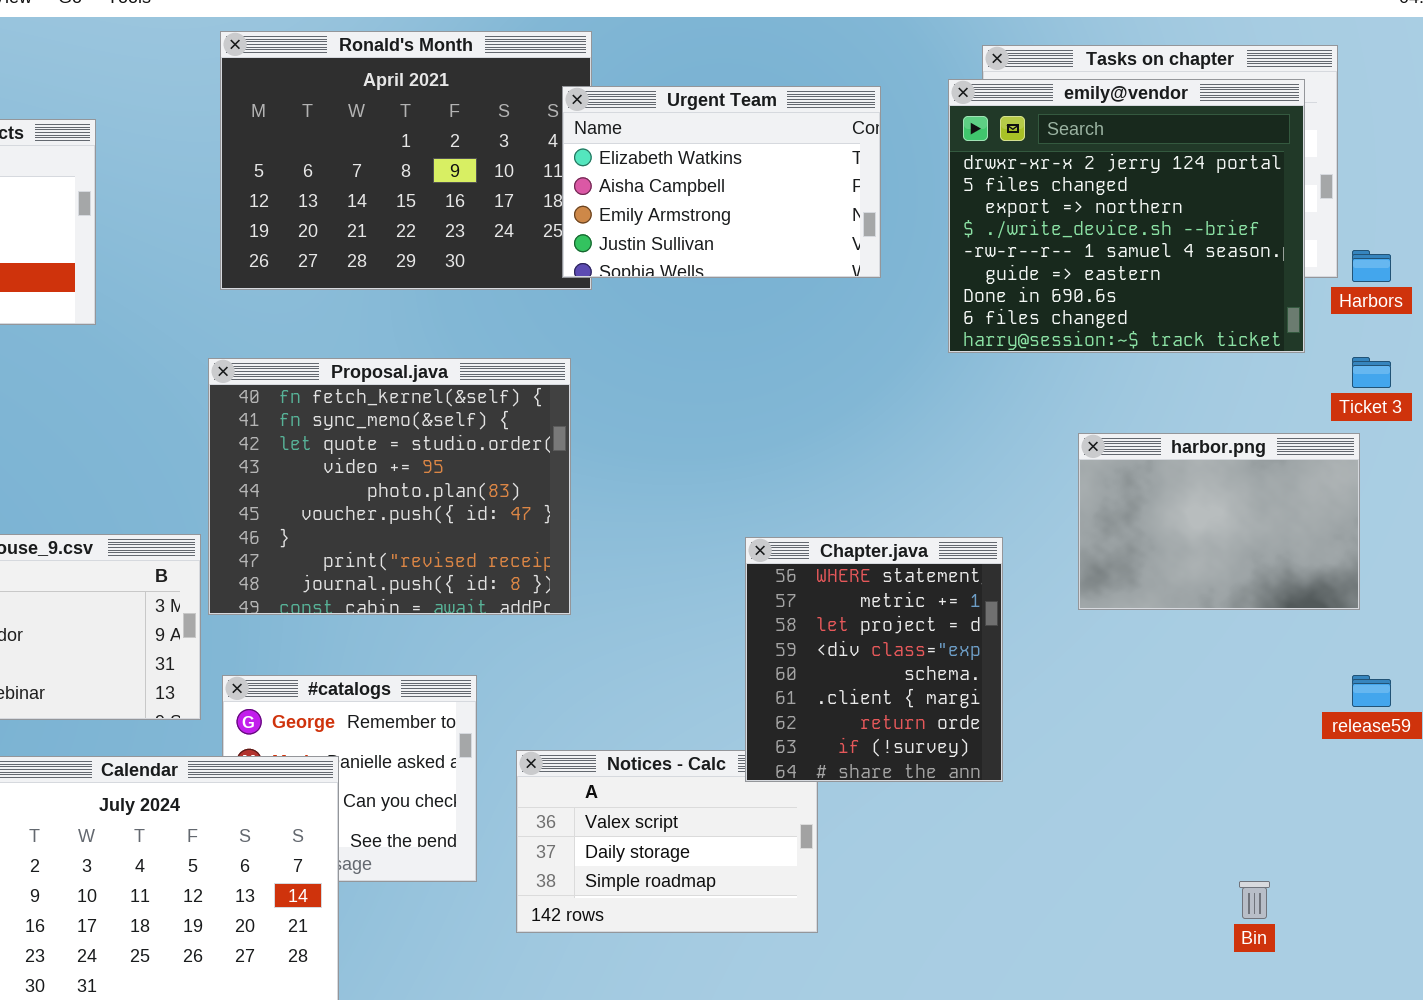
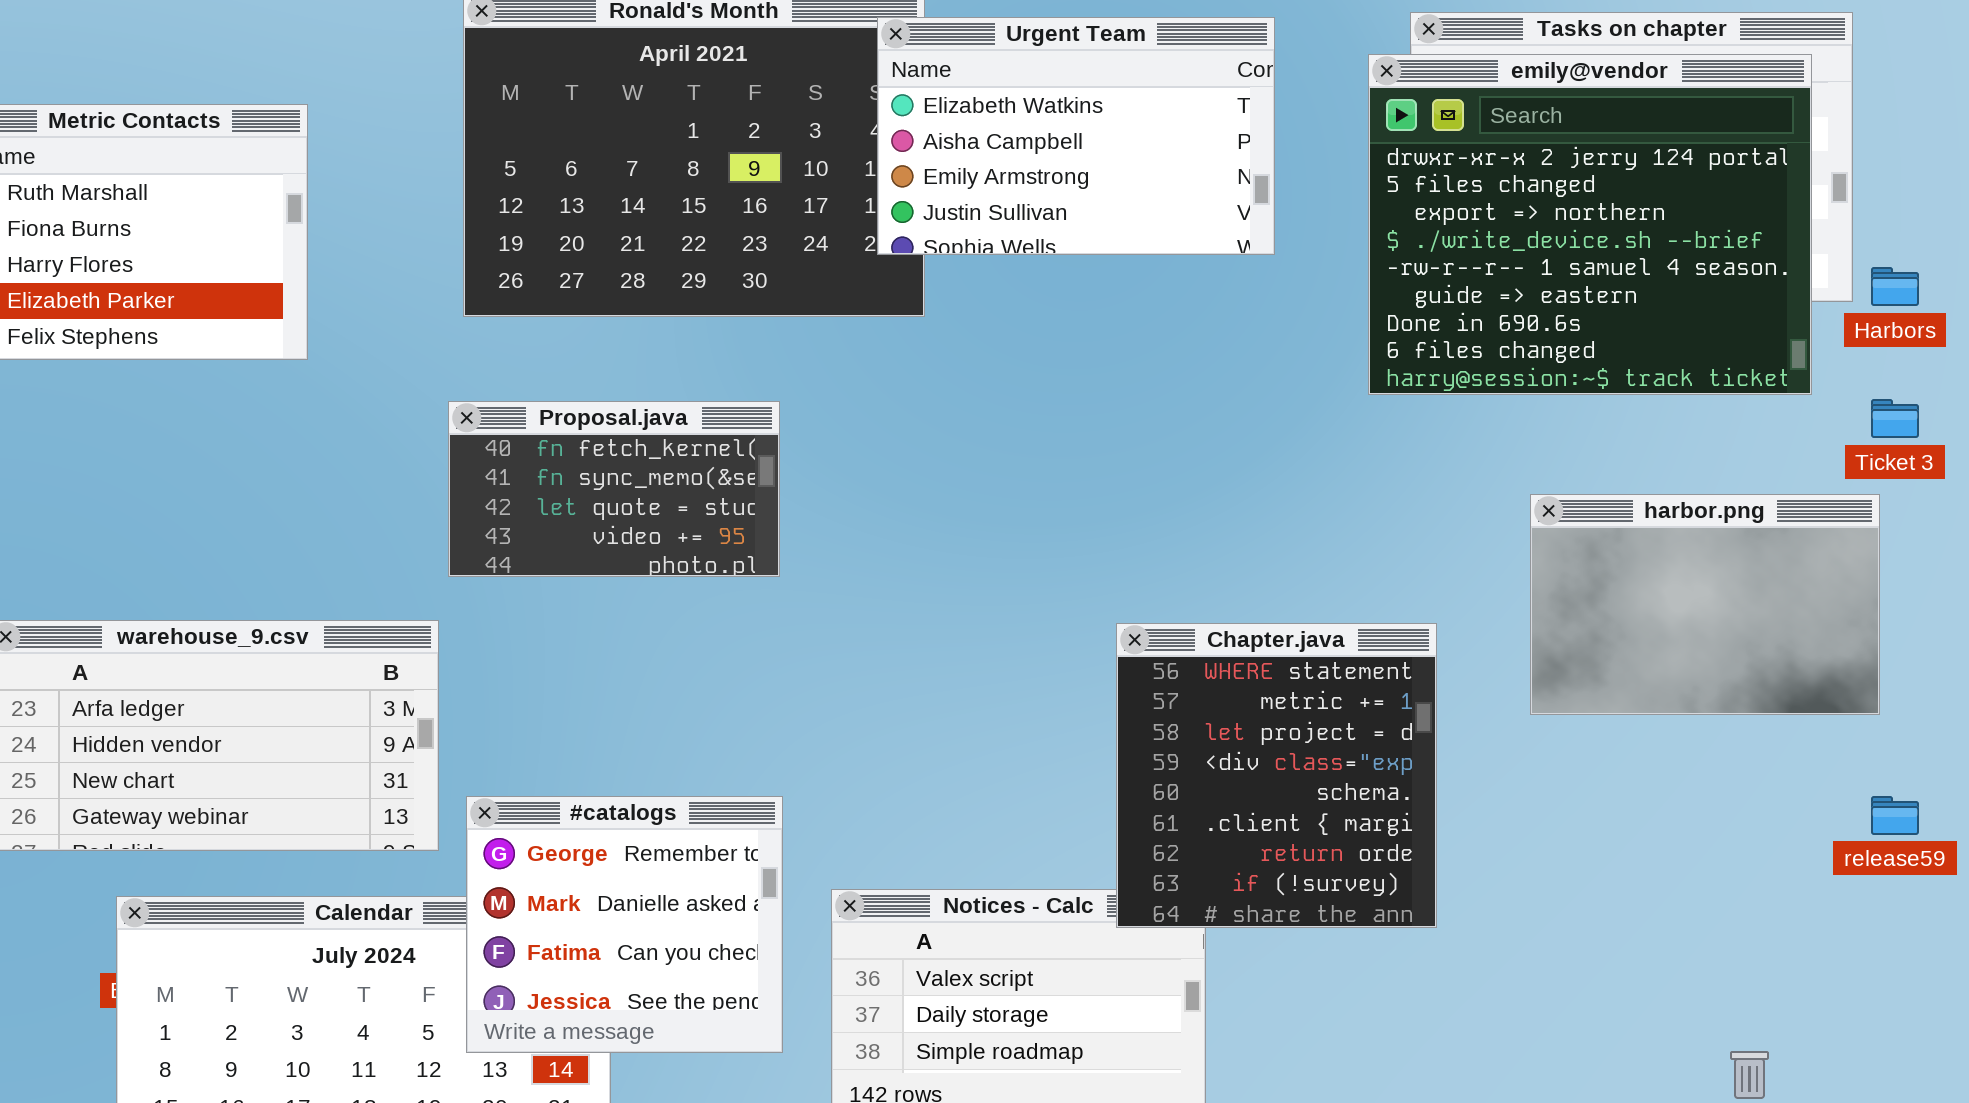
Urgent Team: [562,86,881,278] -> [877,17,1275,255], moved
Proposal.java: [208,358,571,615] -> [448,401,780,577], resized
#catalogs: [222,675,477,882] -> [466,796,783,1053], raised

